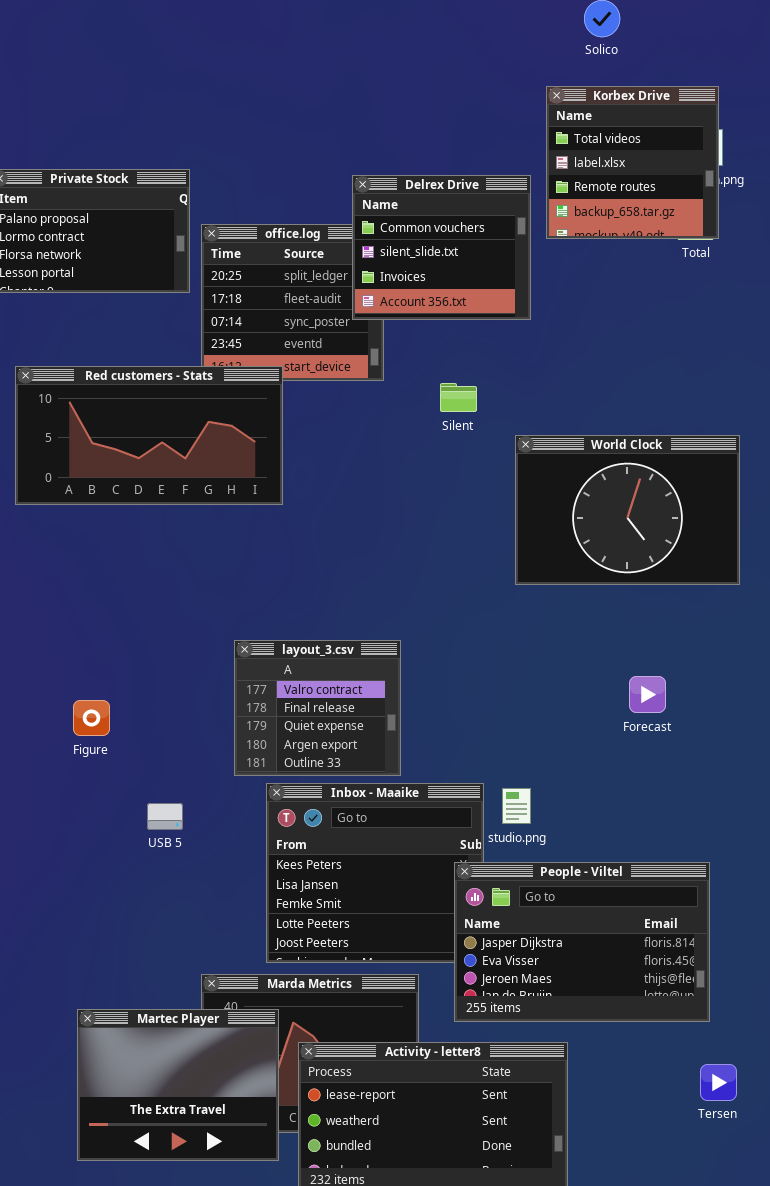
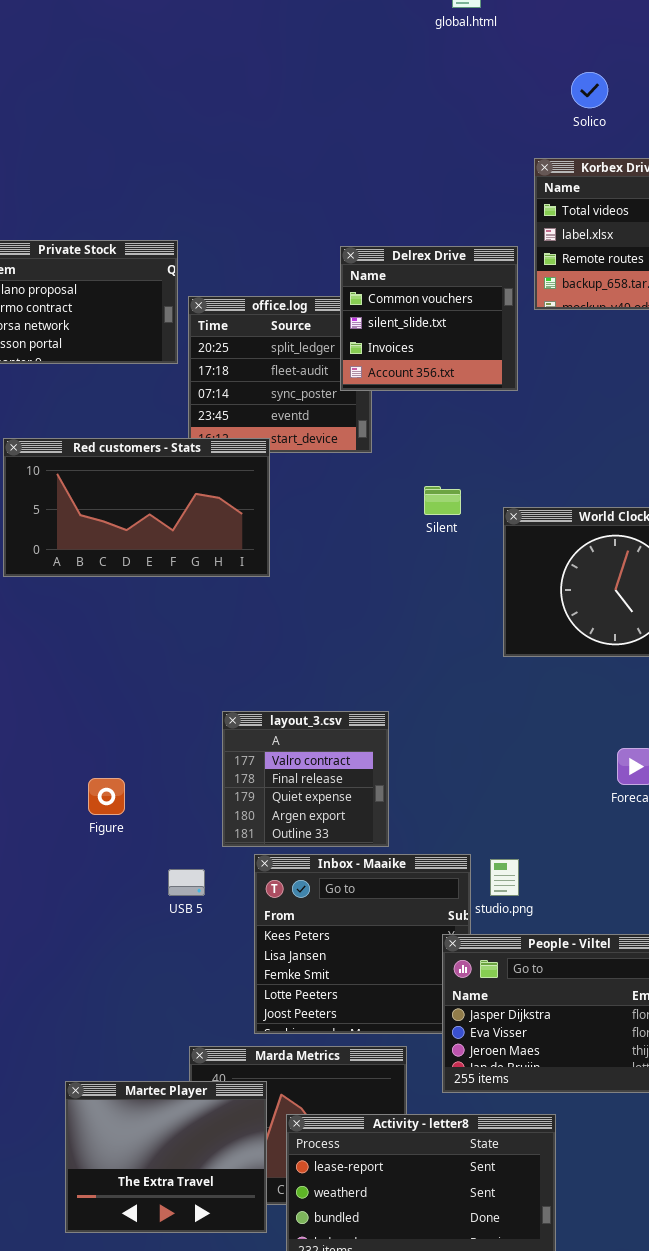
Silent: [440,383,477,412] -> [424,486,461,515], moved
Figure: [73,700,110,736] -> [88,778,125,815], moved
USB 5: [147,803,183,830] -> [168,869,205,896], moved

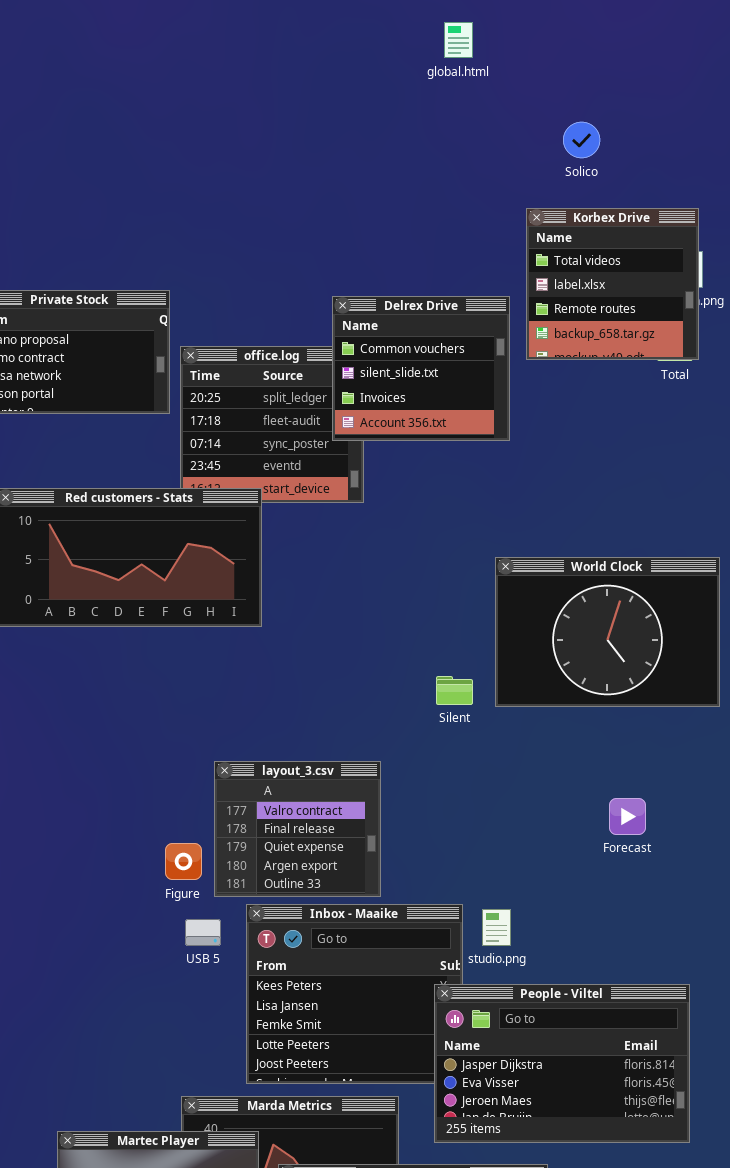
Silent: [424,486,461,515] -> [436,676,473,705], moved
Figure: [88,778,125,815] -> [165,843,202,880], moved
USB 5: [168,869,205,896] -> [185,919,221,946], moved

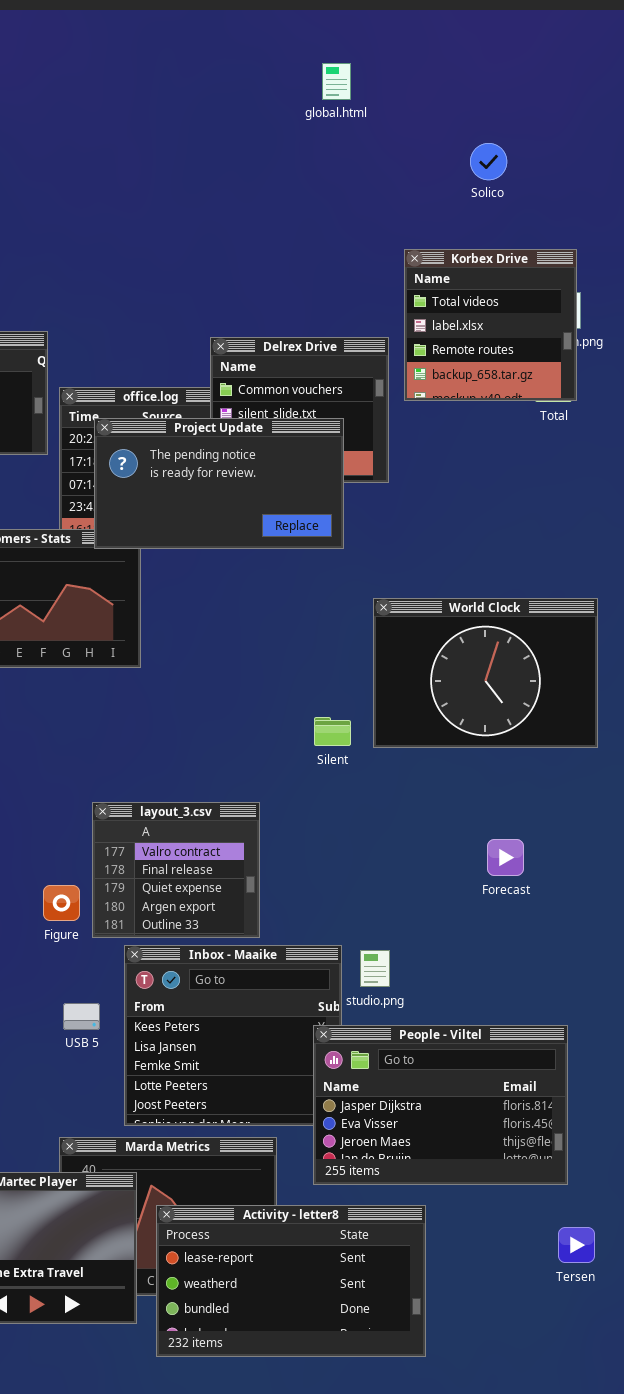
Solico: [563,122,600,158] -> [470,143,507,180], moved
Project Update: none -> [94,418,344,549], opened
USB 5: [185,919,221,946] -> [63,1003,100,1030], moved

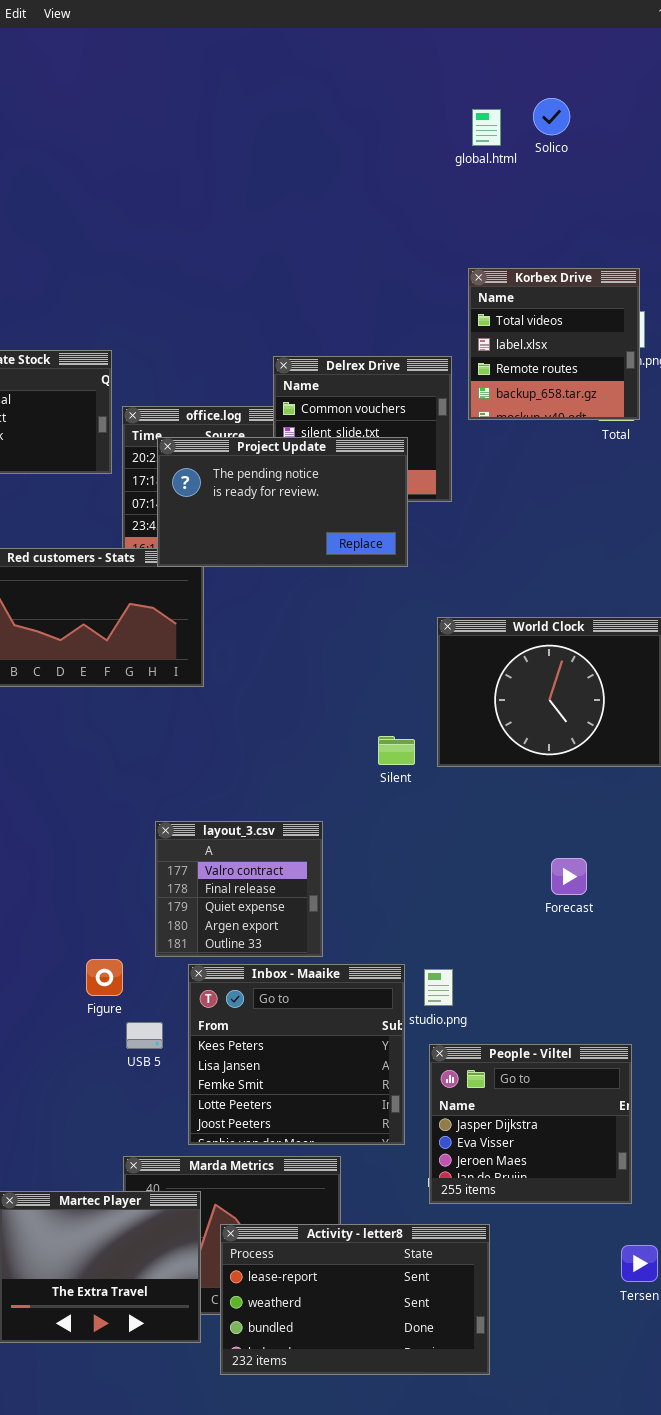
global.html: [322,63,351,100] -> [472,109,501,146], moved
Solico: [470,143,507,180] -> [533,98,570,135], moved
Figure: [43,885,80,921] -> [86,959,123,996], moved
People - Viltel: [313,1025,568,1185] -> [429,1044,632,1204], resized

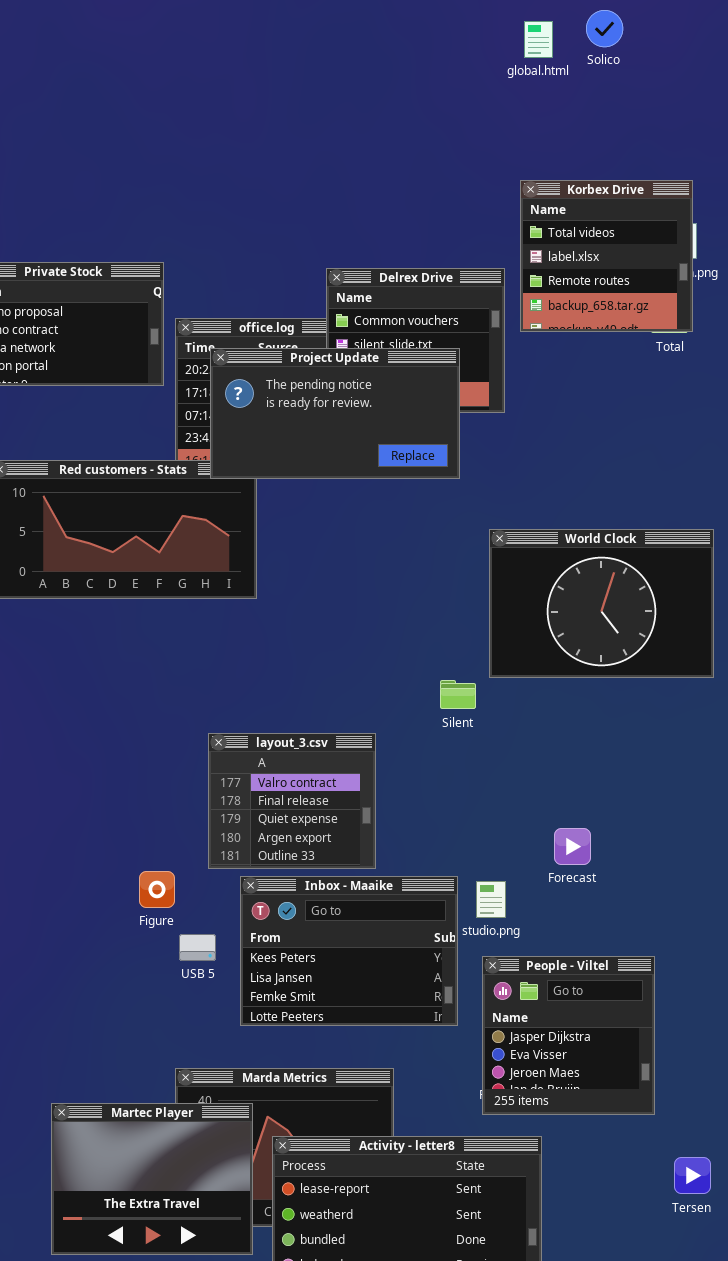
Silent: [378,736,415,765] -> [440,680,476,709], moved
Forecast: [551,858,587,895] -> [554,828,591,865], moved
Inbox - Maaike: [188,964,405,1145] -> [240,876,458,1026], resized
People - Viltel: [429,1044,632,1204] -> [482,956,655,1115], resized

